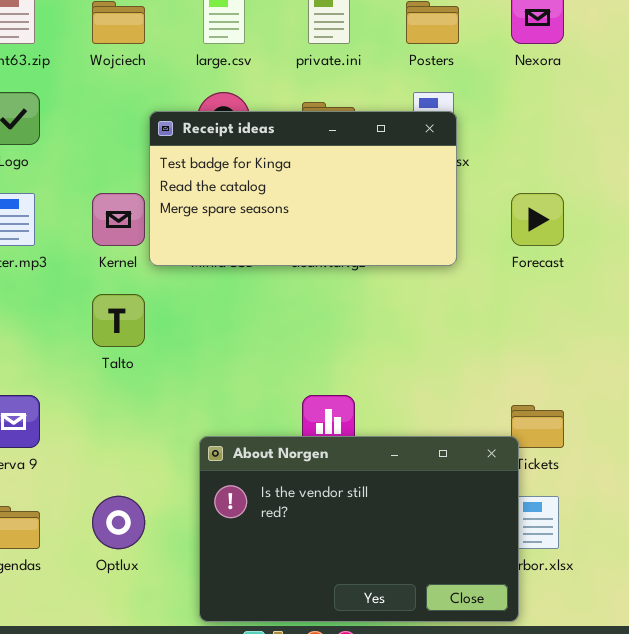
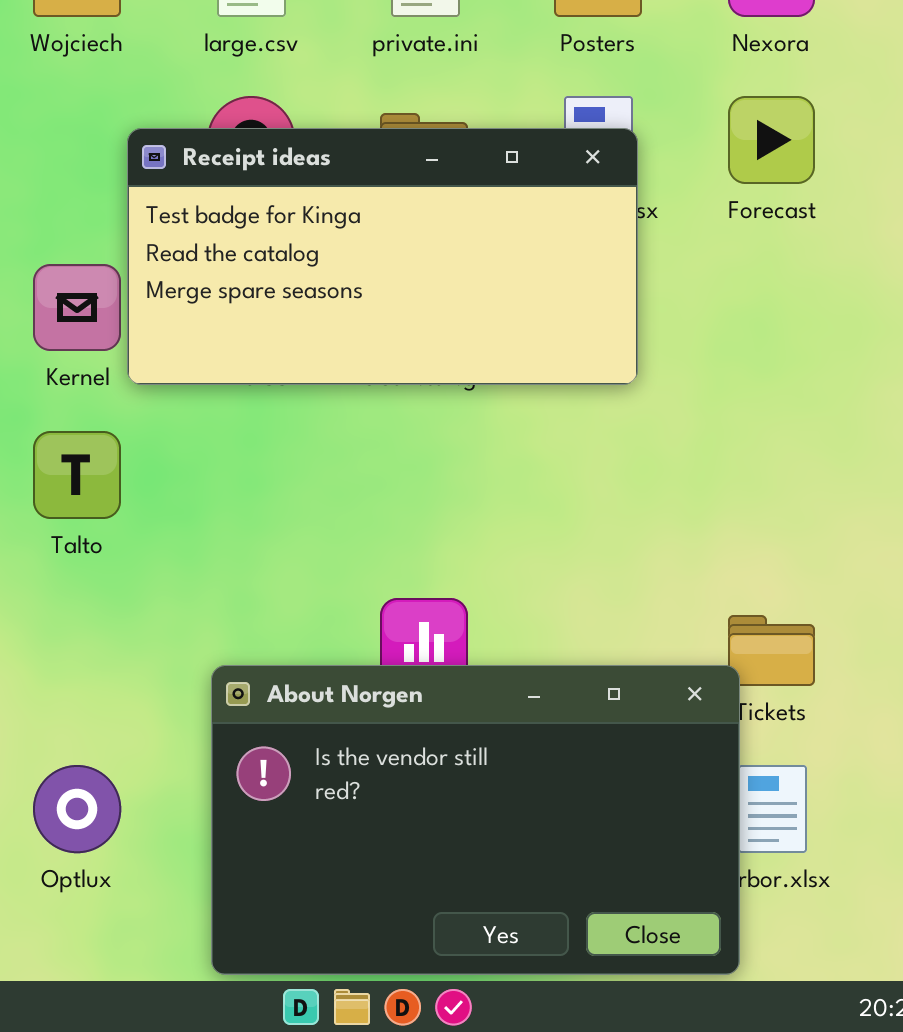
Forecast: [511,193,564,246] -> [728,96,815,184], moved

